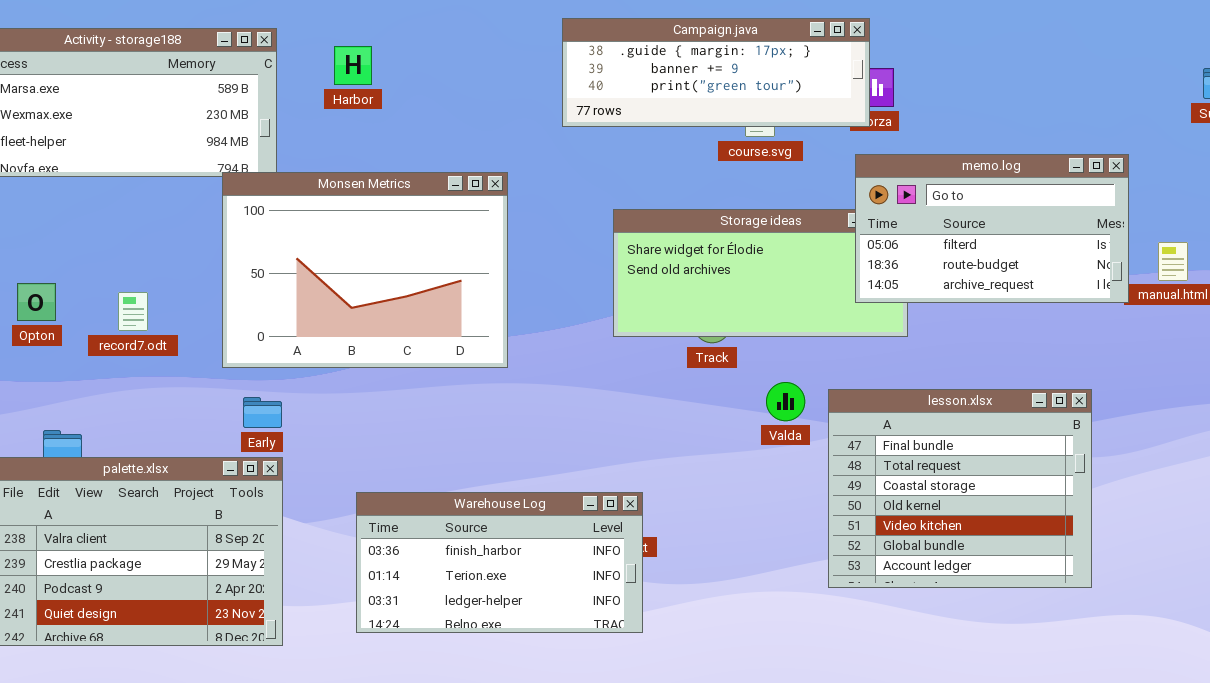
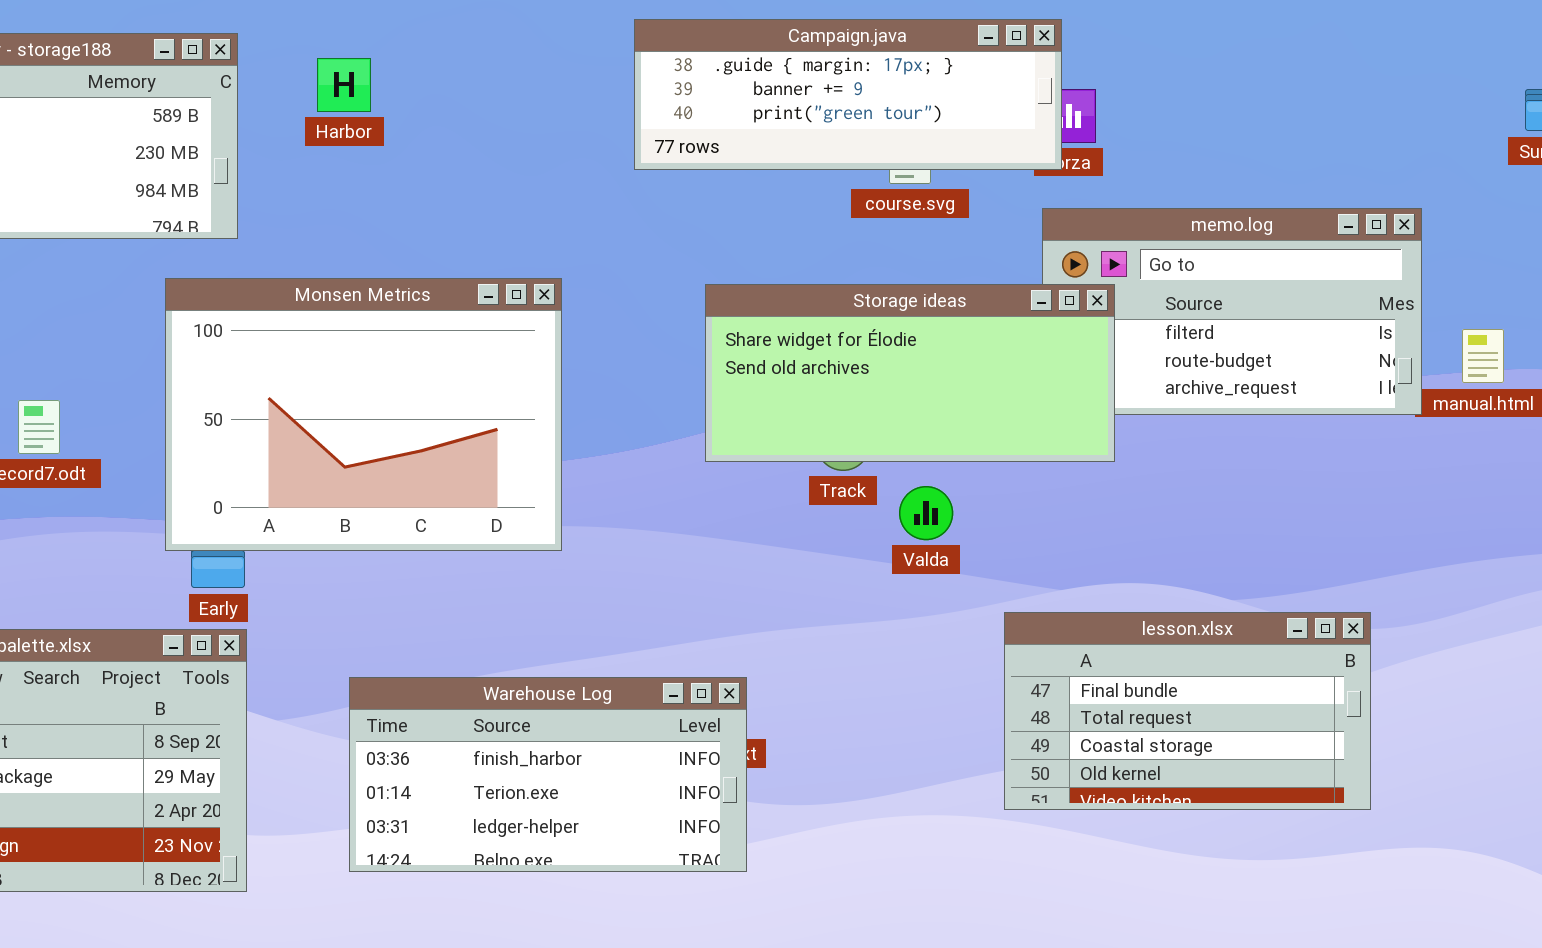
Monsen Metrics: [222,172,508,368] -> [165,278,562,551], moved
Storage ideas: [613,209,908,337] -> [705,284,1115,462], raised
Valda: [766,382,805,421] -> [899,486,953,540], moved
lesson.xlsx: [828,389,1092,588] -> [1004,612,1371,810], resized

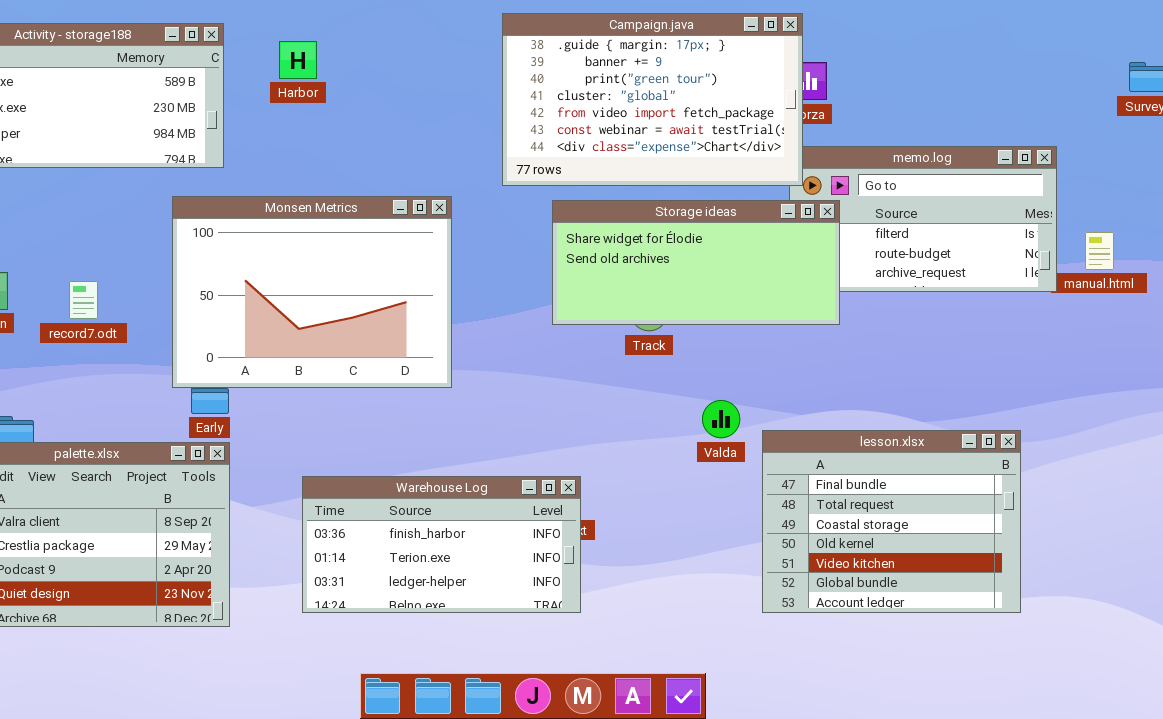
Campaign.java: [634,19,1062,170] -> [502,13,803,186], resized
Valda: [899,486,953,540] -> [702,400,740,438], moved
lesson.xlsx: [1004,612,1371,810] -> [762,430,1021,613], resized

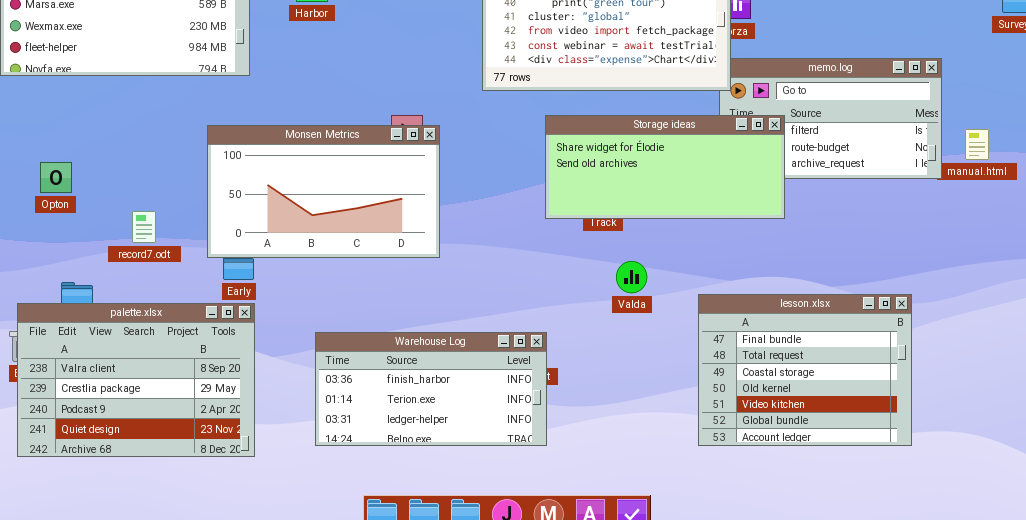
Monsen Metrics: [172,196,452,388] -> [207,125,440,258], resized
Storage ideas: [552,200,840,325] -> [545,115,785,219], moved
record7.odt: [69,281,98,319] -> [132,211,156,243], moved
Valda: [702,400,740,438] -> [616,261,647,293], moved

